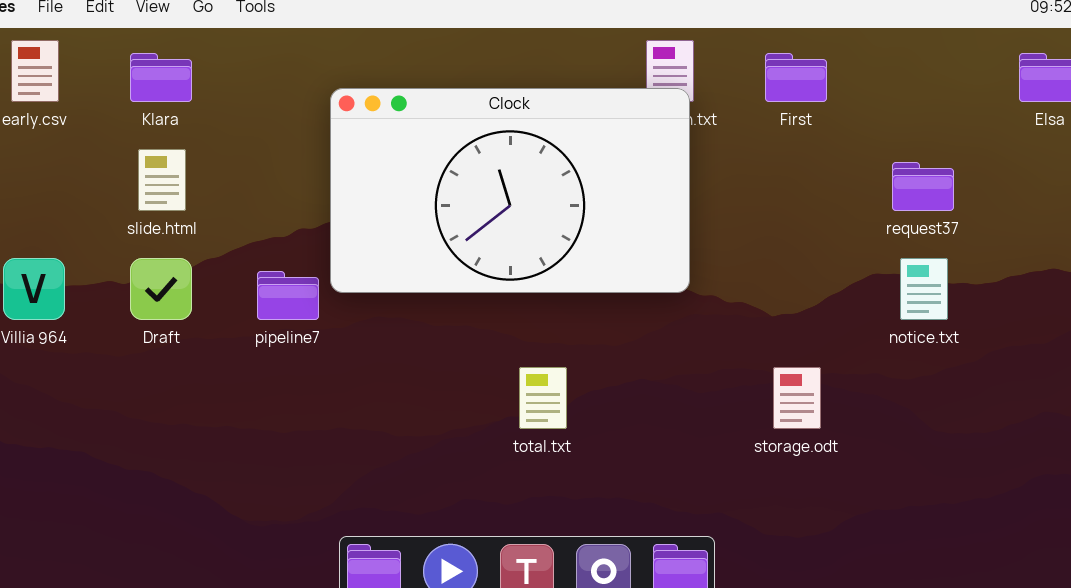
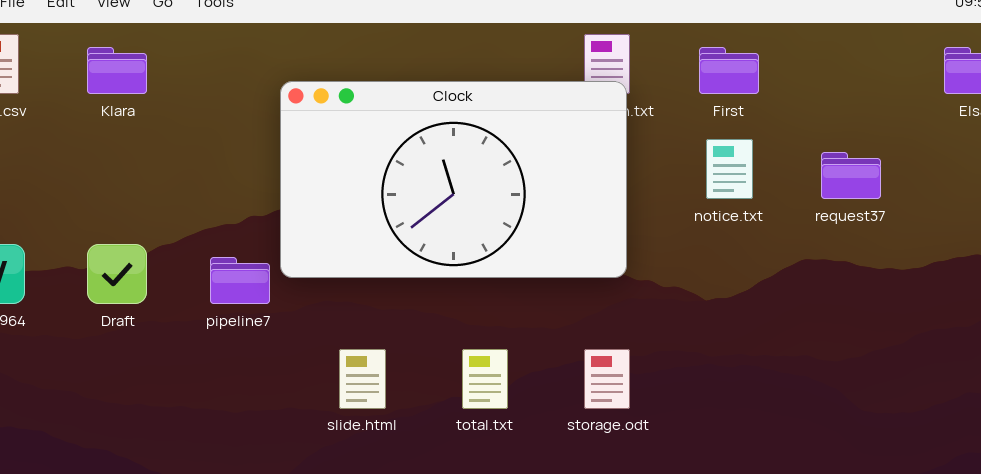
slide.html: [138,149,186,211] -> [339,349,386,409], moved
notice.txt: [900,258,948,320] -> [706,139,753,199], moved
storage.odt: [773,367,821,429] -> [584,349,630,409], moved

